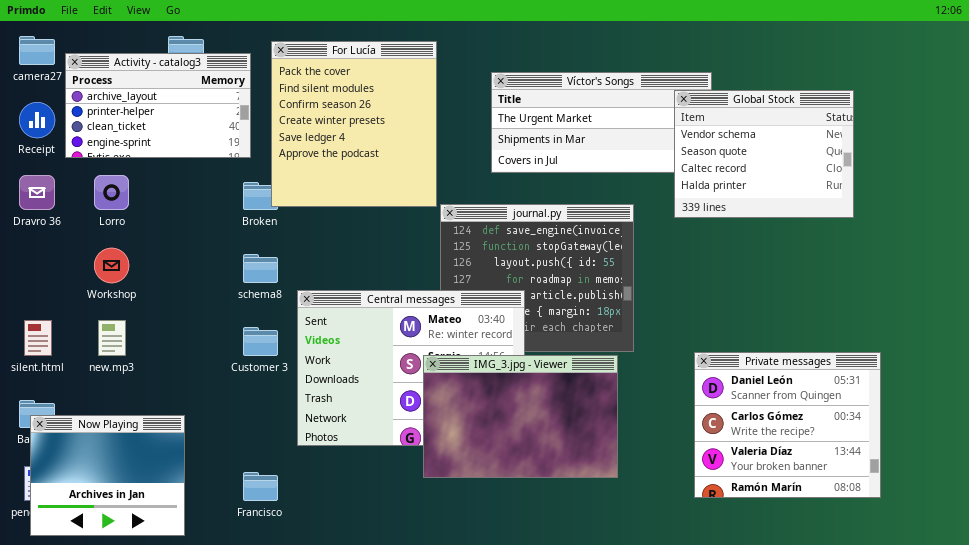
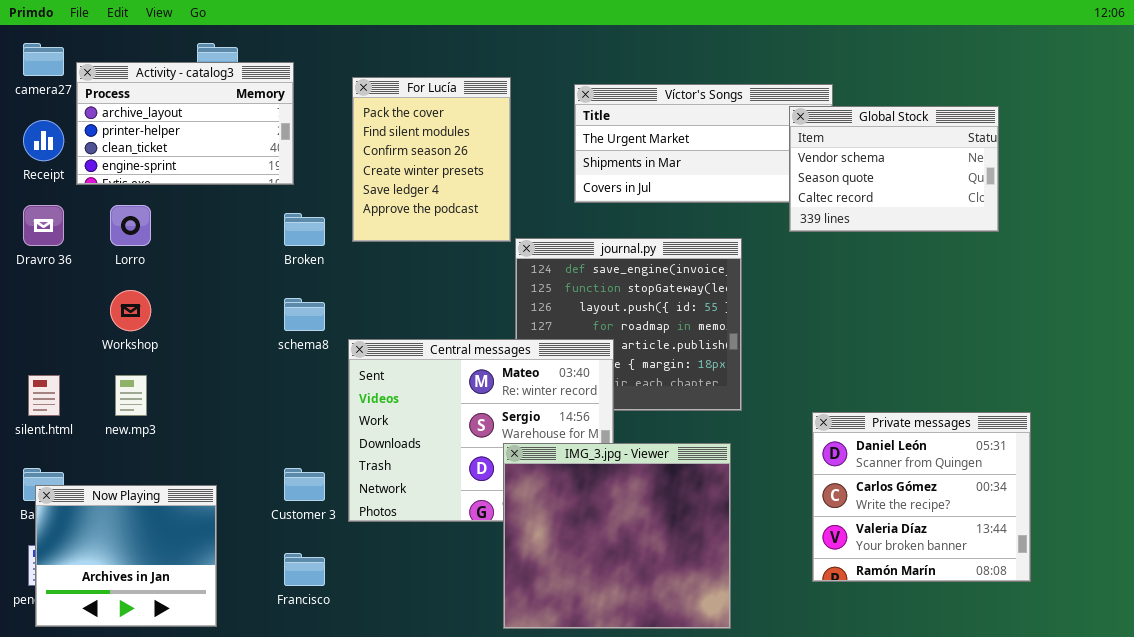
For Lucía: [271,41,437,207] -> [352,77,511,242], resized
Global Stock: [674,90,854,218] -> [789,106,999,232], resized
Customer 3: [243,327,278,356] -> [284,468,325,501], moved
IMG_3.jpg - Viewer: [423,355,618,478] -> [503,443,731,629], moved, resized

